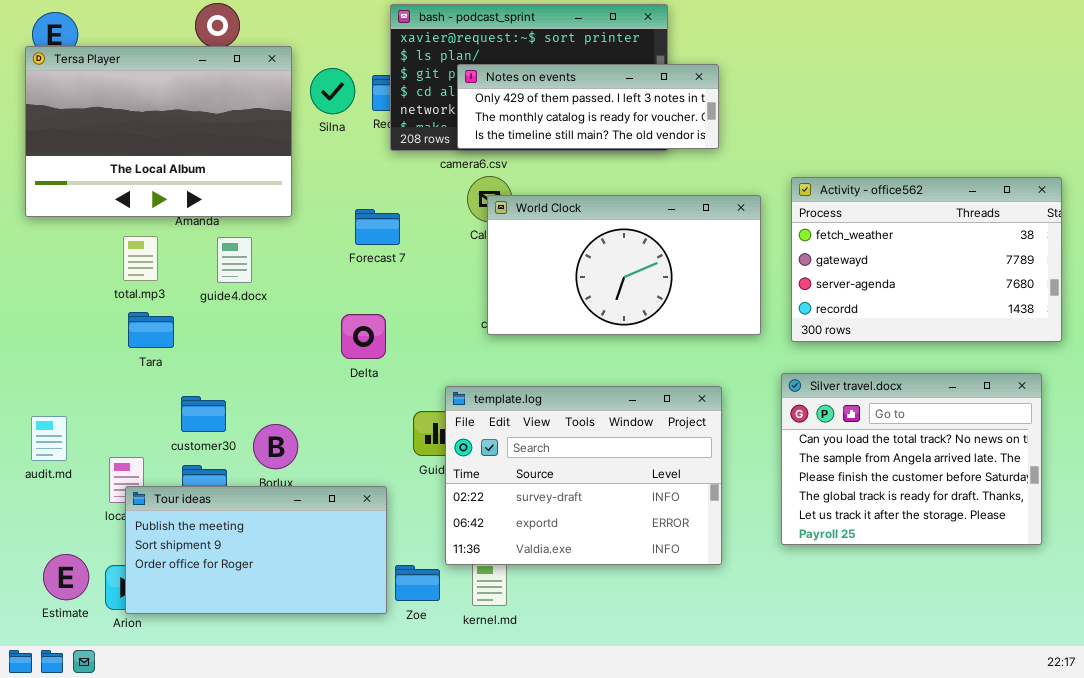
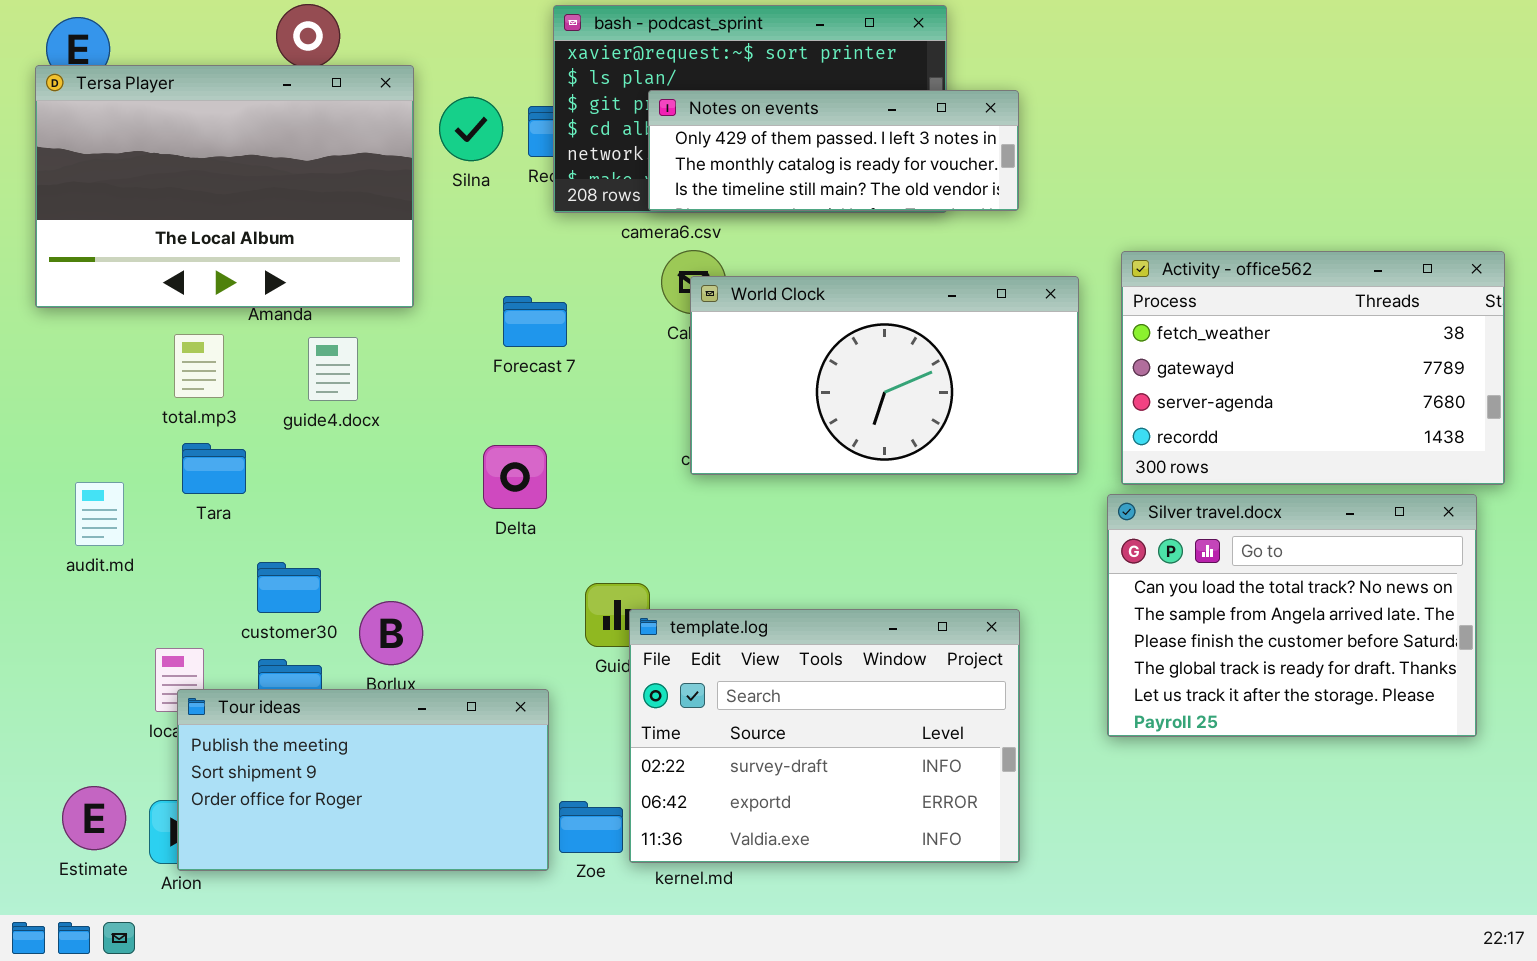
Silver travel.docx: [781,373,1042,545] -> [1107,494,1477,737], moved
template.log: [445,386,722,565] -> [629,609,1020,863], moved
audit.md: [31,416,67,461] -> [75,482,124,546], moved

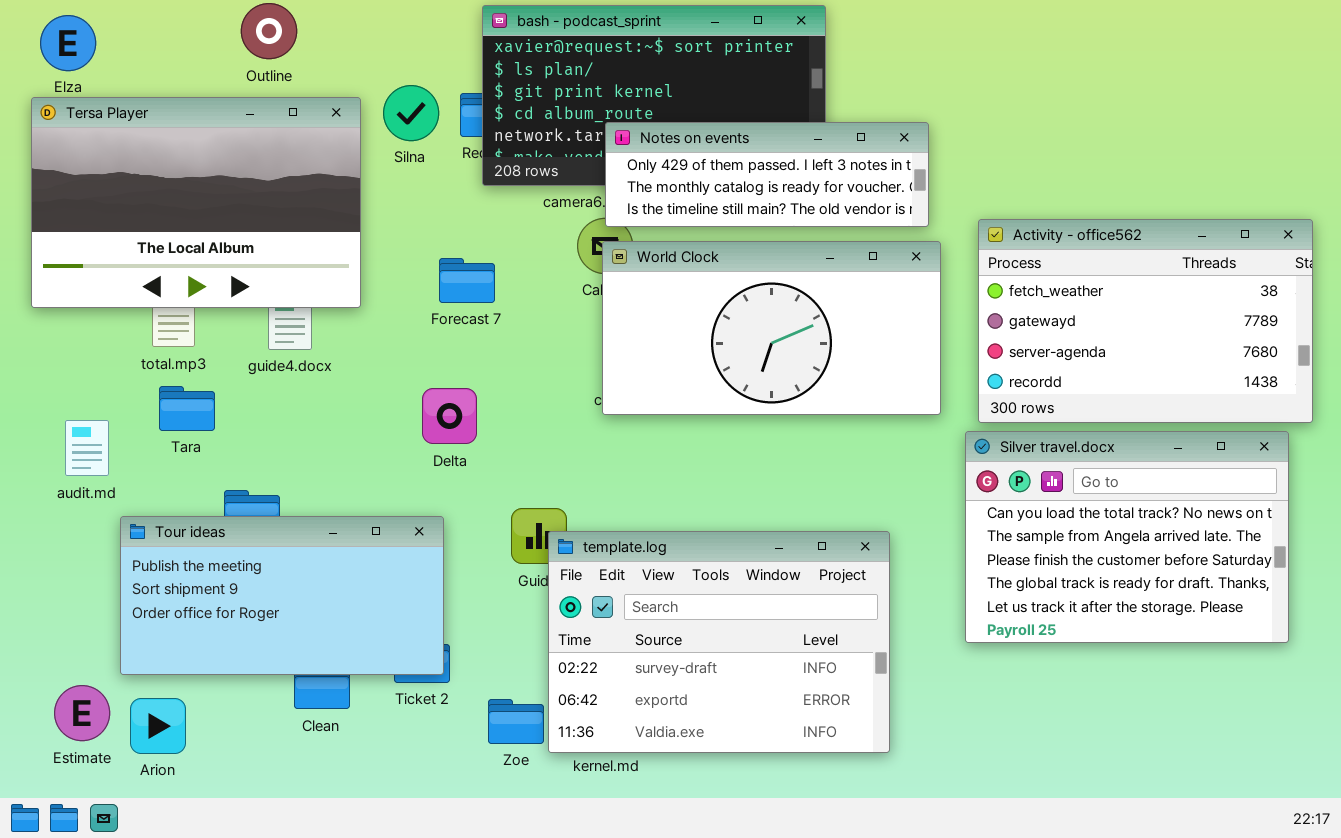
Tersa Player: [35,65,414,308] -> [31,97,361,308], moved
Notes on events: [648,90,1019,211] -> [605,122,929,227], moved
Tour ideas: [177,689,549,871] -> [120,516,444,675], moved

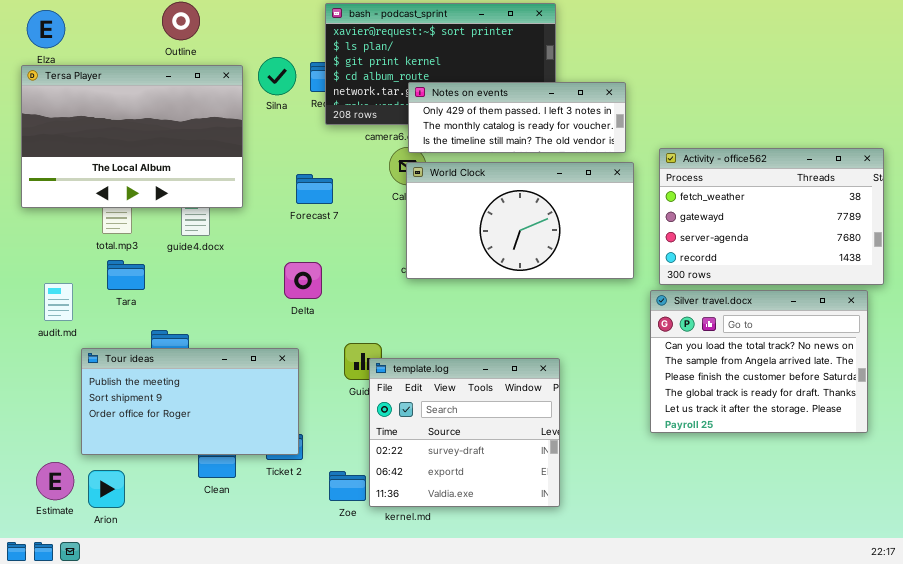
template.log: [548,531,890,753] -> [369,358,560,507], resized

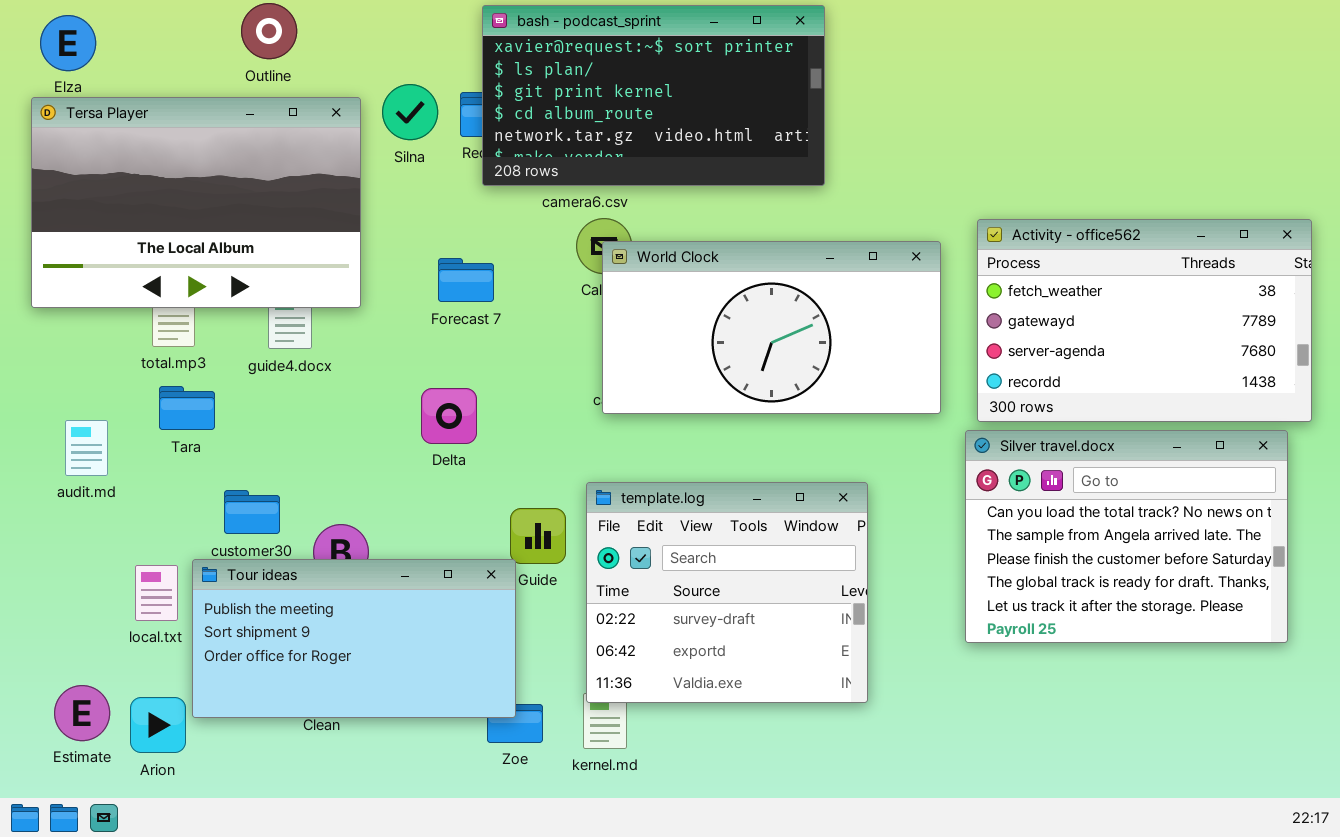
Notes on events: [408,82,626,153] -> none, closed
Tour ideas: [81,348,299,455] -> [192,559,516,718], moved
template.log: [369,358,560,507] -> [586,482,868,703], moved

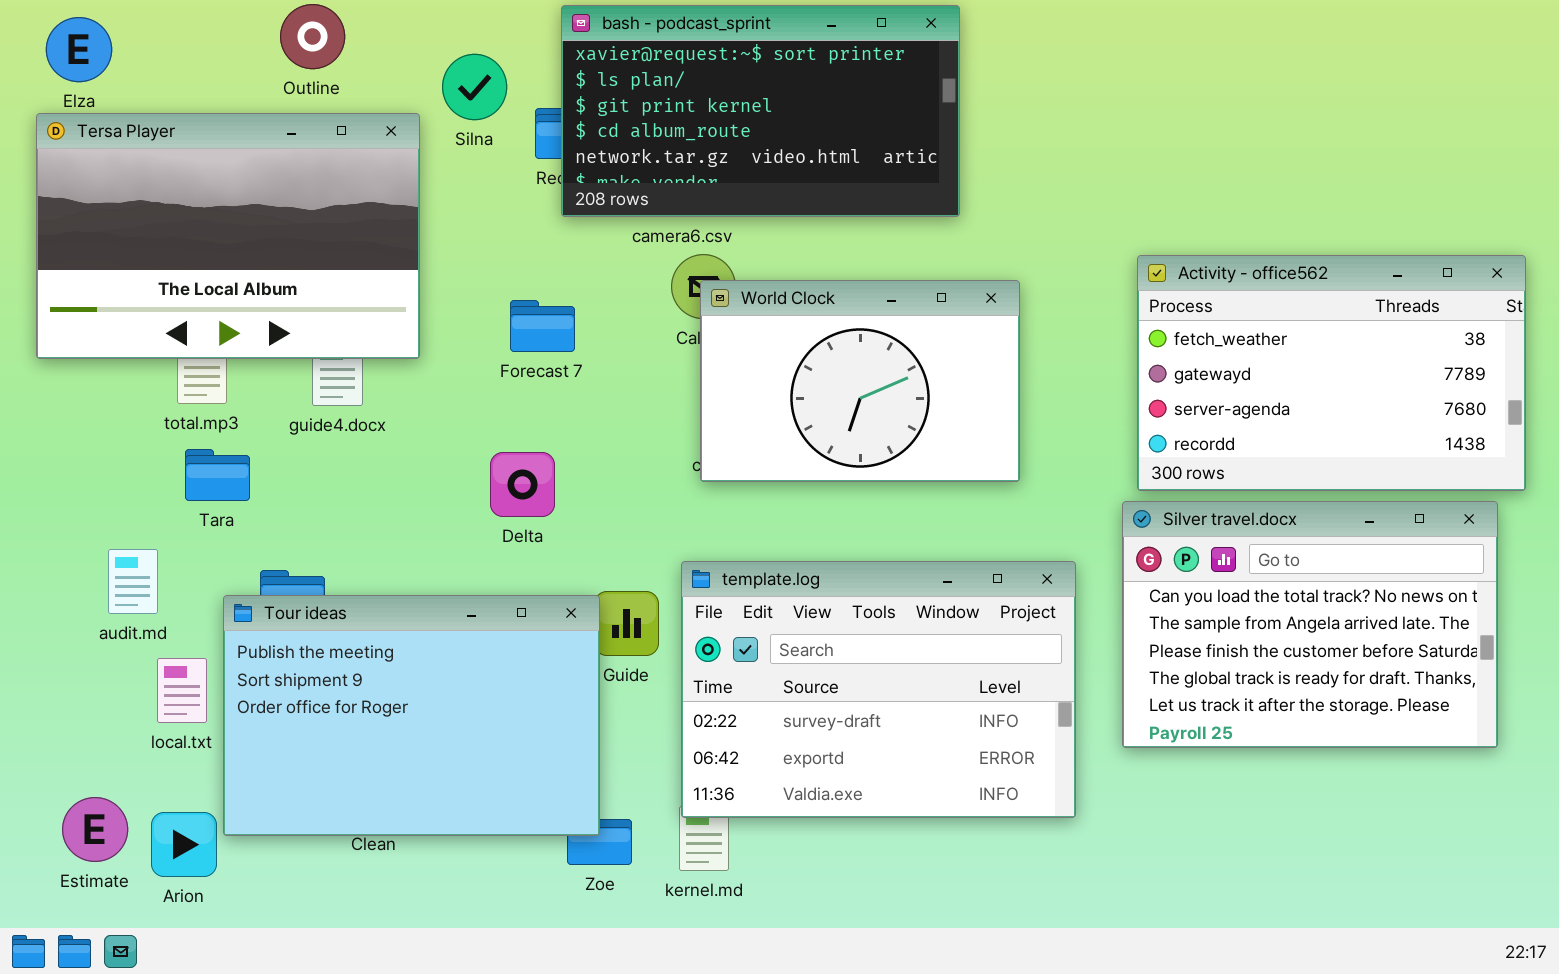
Silna: [382,84,438,140] -> [442,54,507,120], moved
World Clock: [602,241,941,414] -> [700,280,1020,482], resized
audit.md: [65,420,108,476] -> [108,549,158,614], moved
template.log: [586,482,868,703] -> [681,561,1076,818], resized
Tour ideas: [192,559,516,718] -> [223,595,600,836], resized

